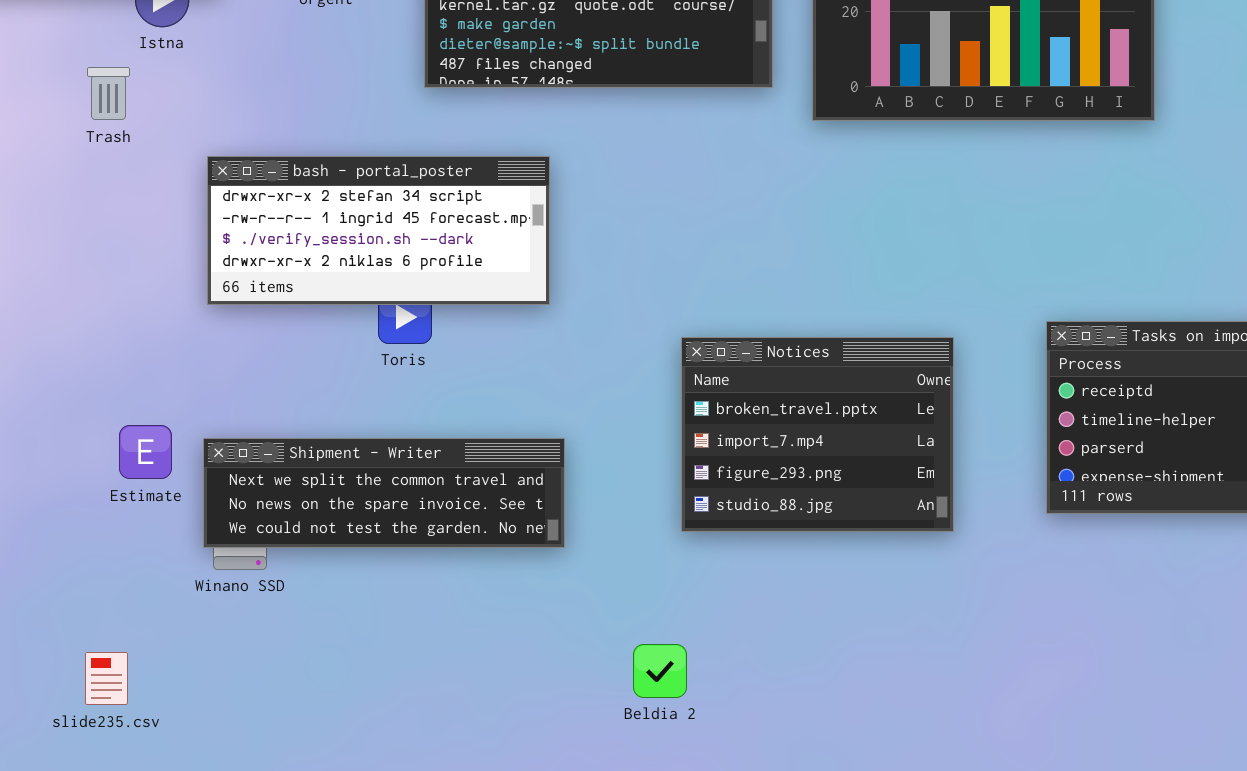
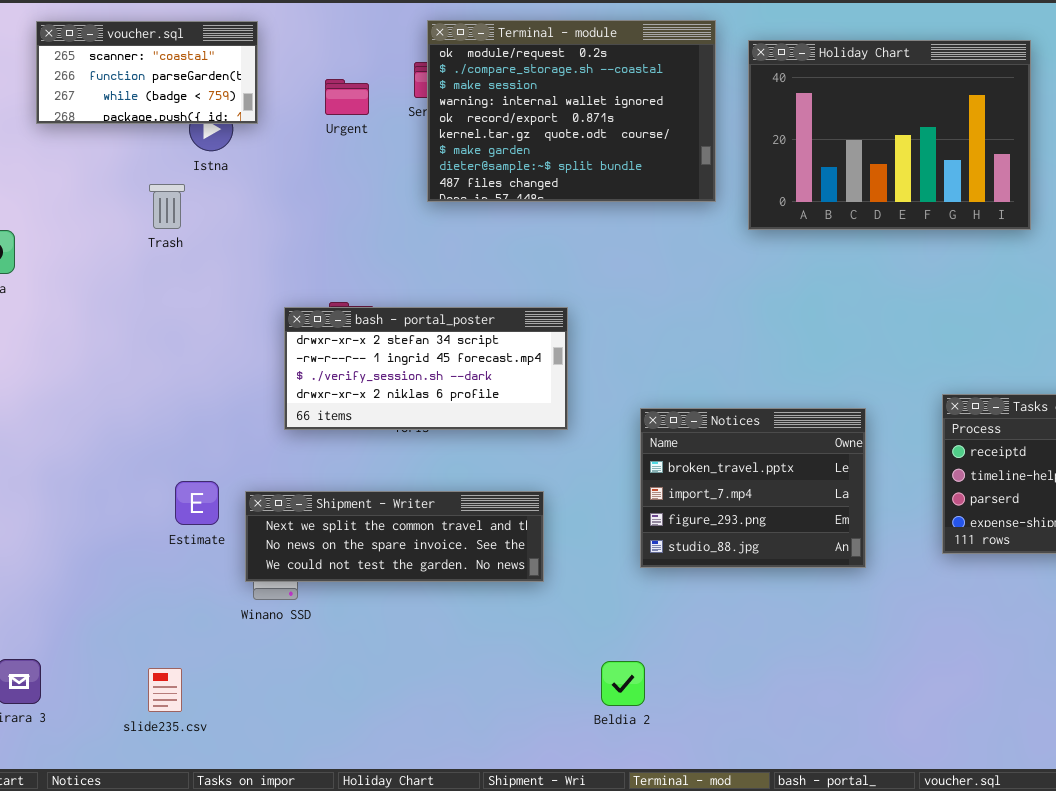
bash - portal_poster: [207,156,550,305] -> [284,307,568,430], moved

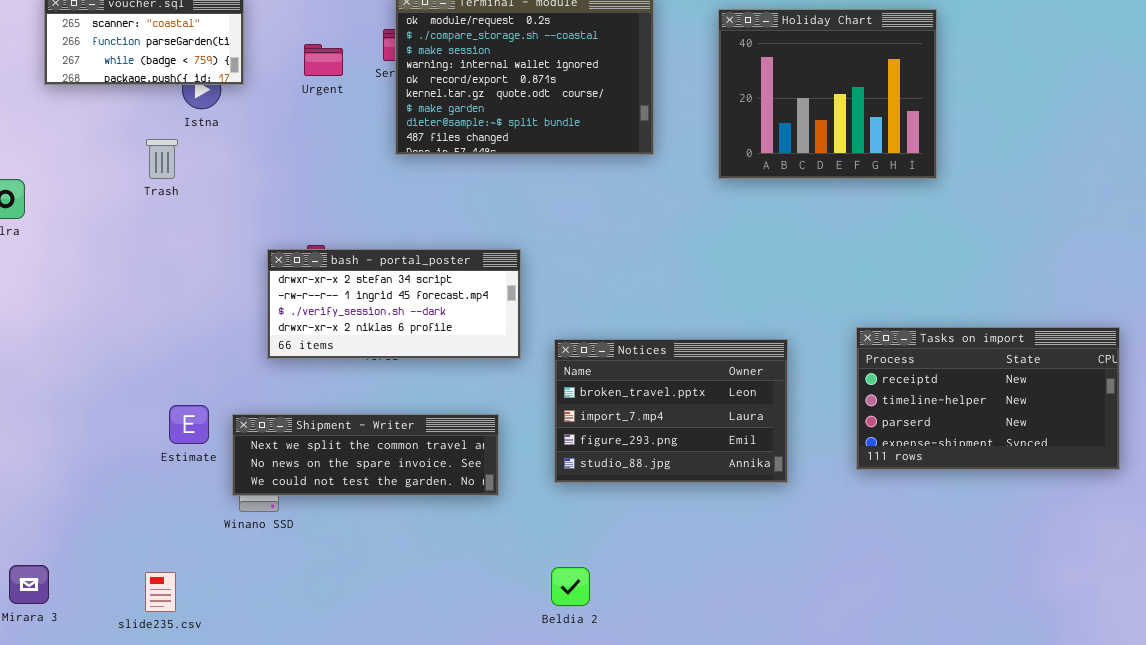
Holiday Chart: [748,40,1031,230] -> [718,9,937,179], resized
Notices: [640,408,866,568] -> [554,339,788,483], resized

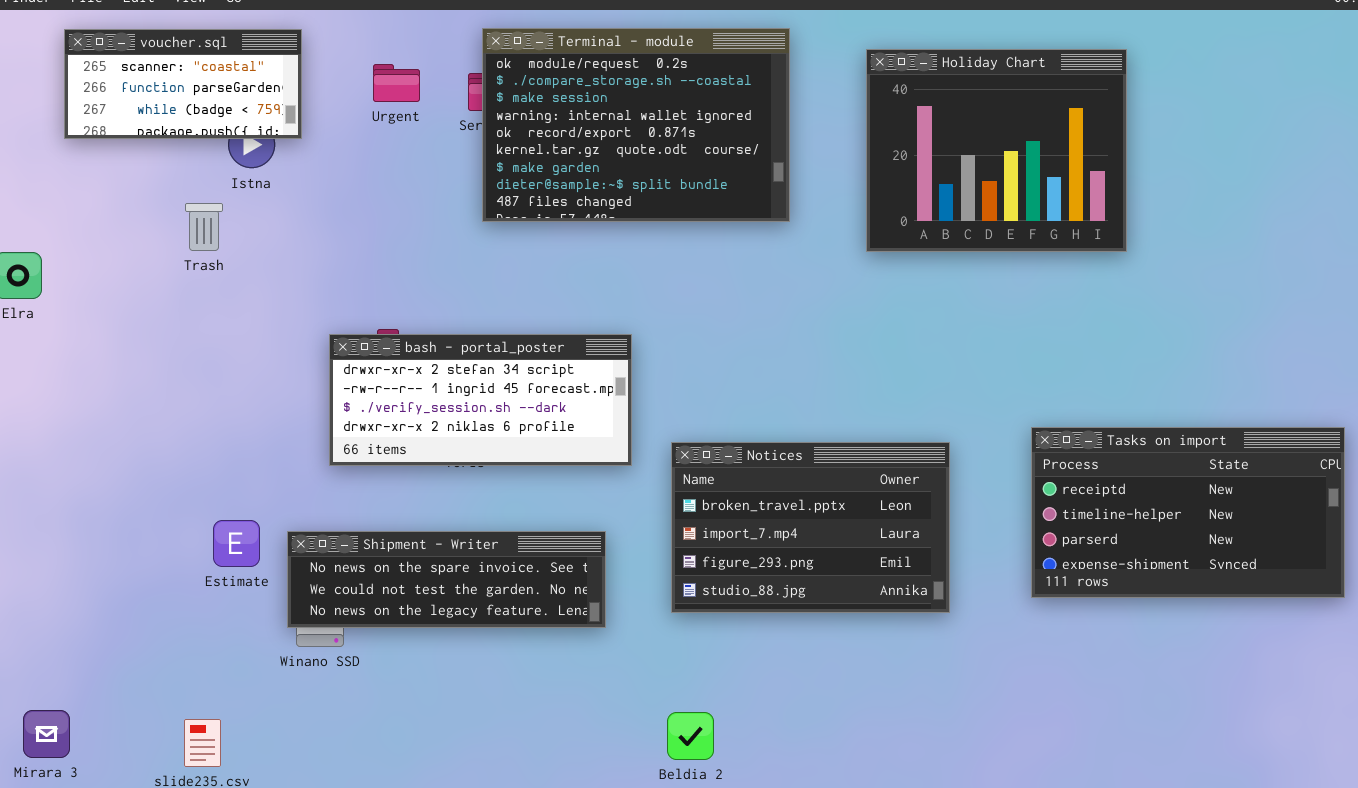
Urgent: [304,44,343,76] -> [373,64,420,102], moved
Shipment - Writer: [232,414,499,496] -> [287,531,606,628], scrolled down 1 row

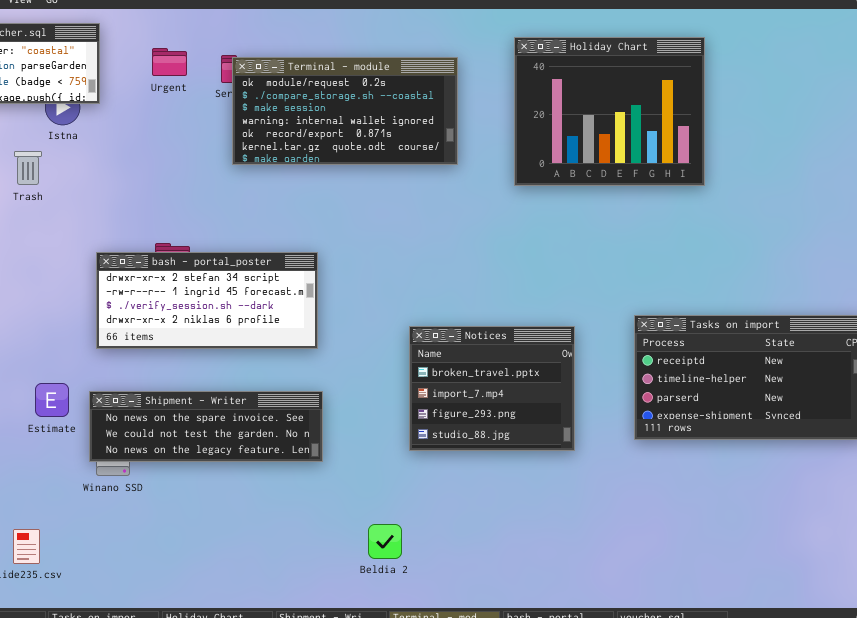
Terminal - module: [482,28,790,222] -> [232,57,458,165], resized
bash - portal_poster: [329,334,632,466] -> [96,252,318,349], moved
Notices: [671,442,950,613] -> [409,326,575,451], resized

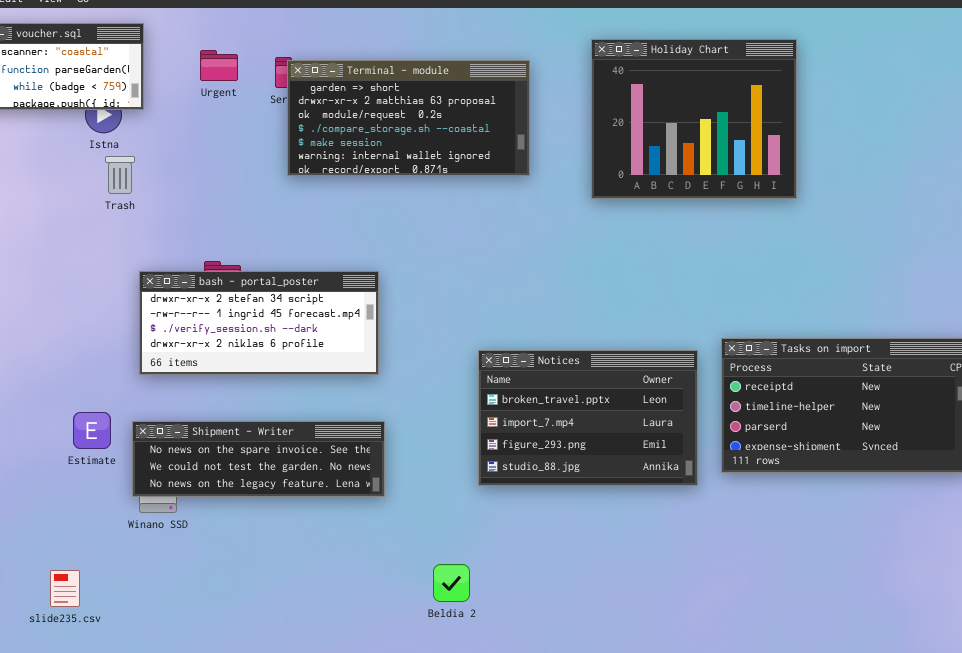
Terminal - module: [232,57,458,165] -> [287,60,530,176], scrolled up 2 rows
Trash: [14,151,42,185] -> [105,156,135,194], moved
Notices: [409,326,575,451] -> [478,350,698,486], resized

